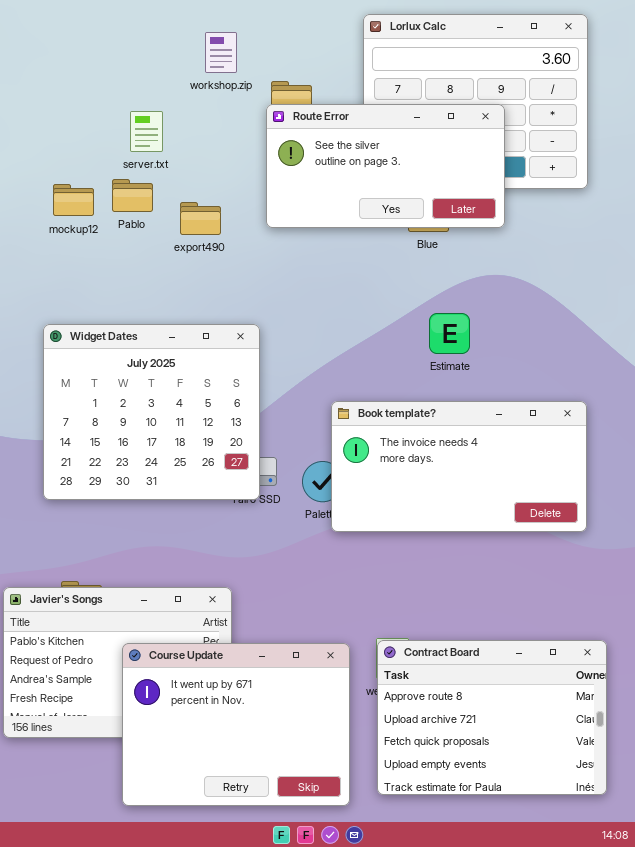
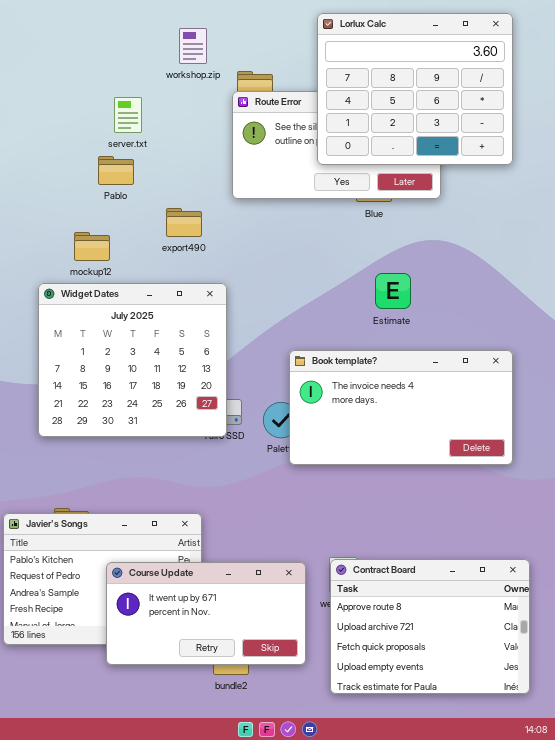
Lorlux Calc: [363,14,588,189] -> [317,13,513,165], raised
mockup12: [53,184,94,216] -> [74,232,110,261], moved
export490: [180,202,221,235] -> [166,208,202,237], moved
Course Update: [122,643,350,806] -> [106,562,306,665], resized

